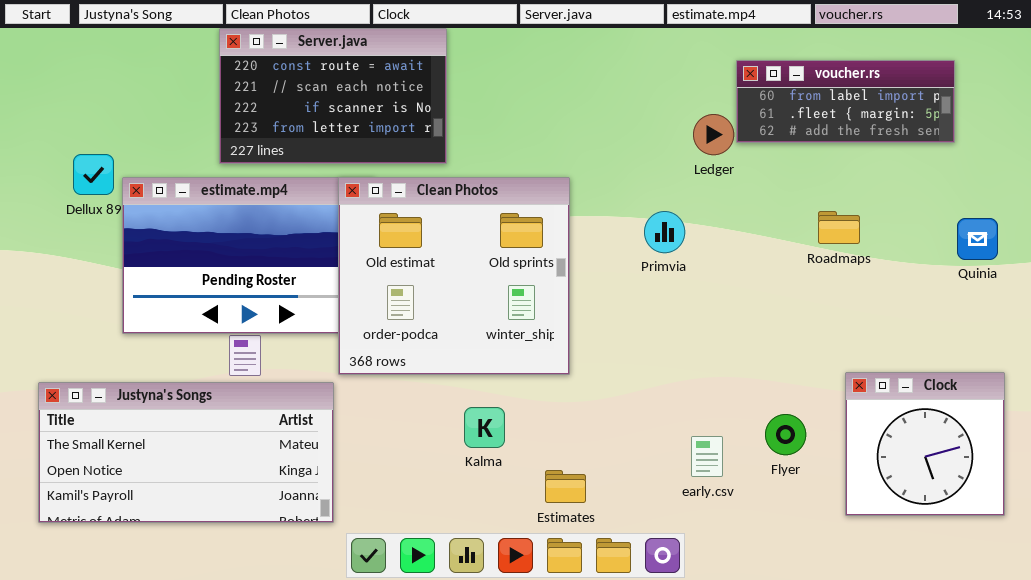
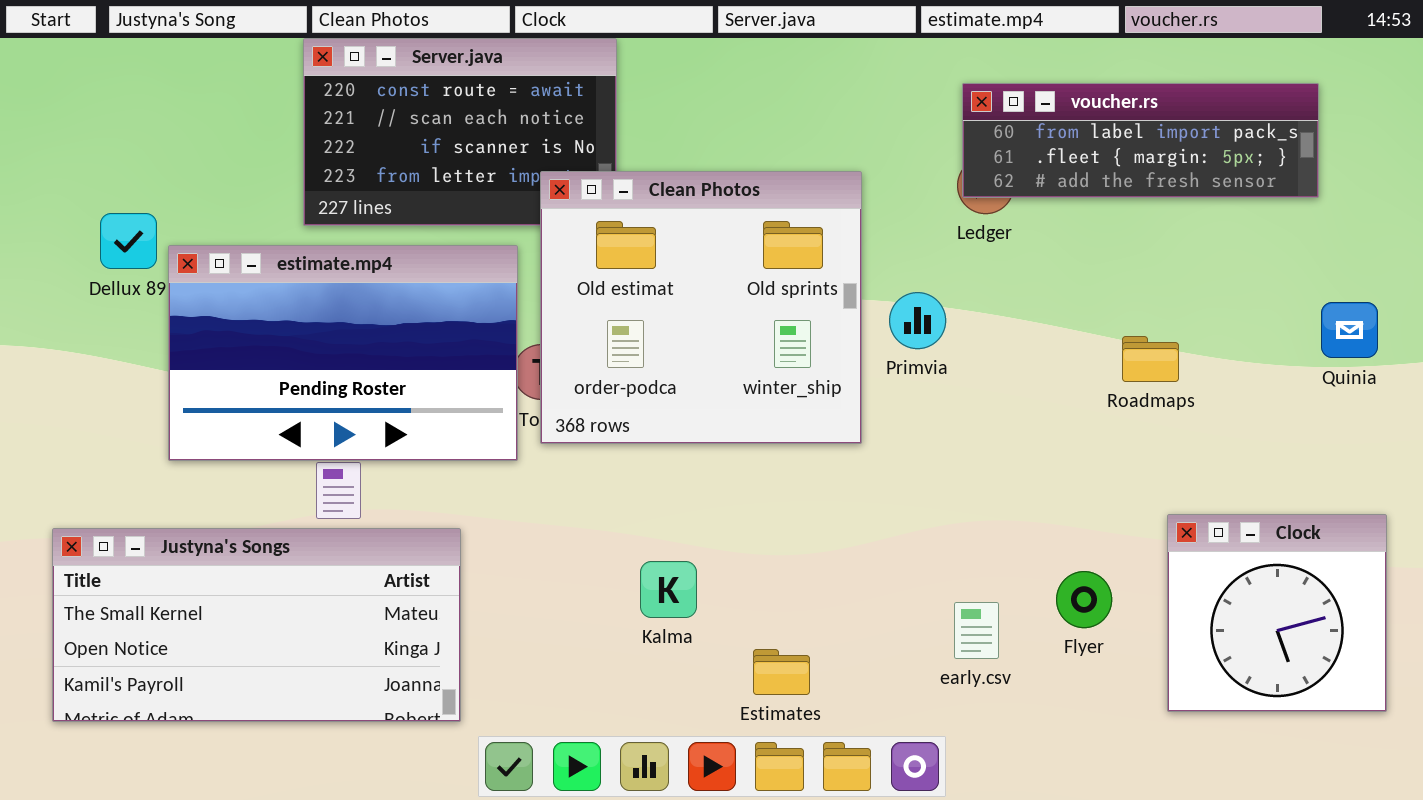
voucher.rs: [736,60,955,143] -> [962,83,1319,198], resized
Clean Photos: [338,177,570,375] -> [540,171,862,444], moved
Roadmaps: [818,211,860,244] -> [1122,336,1179,382], moved

